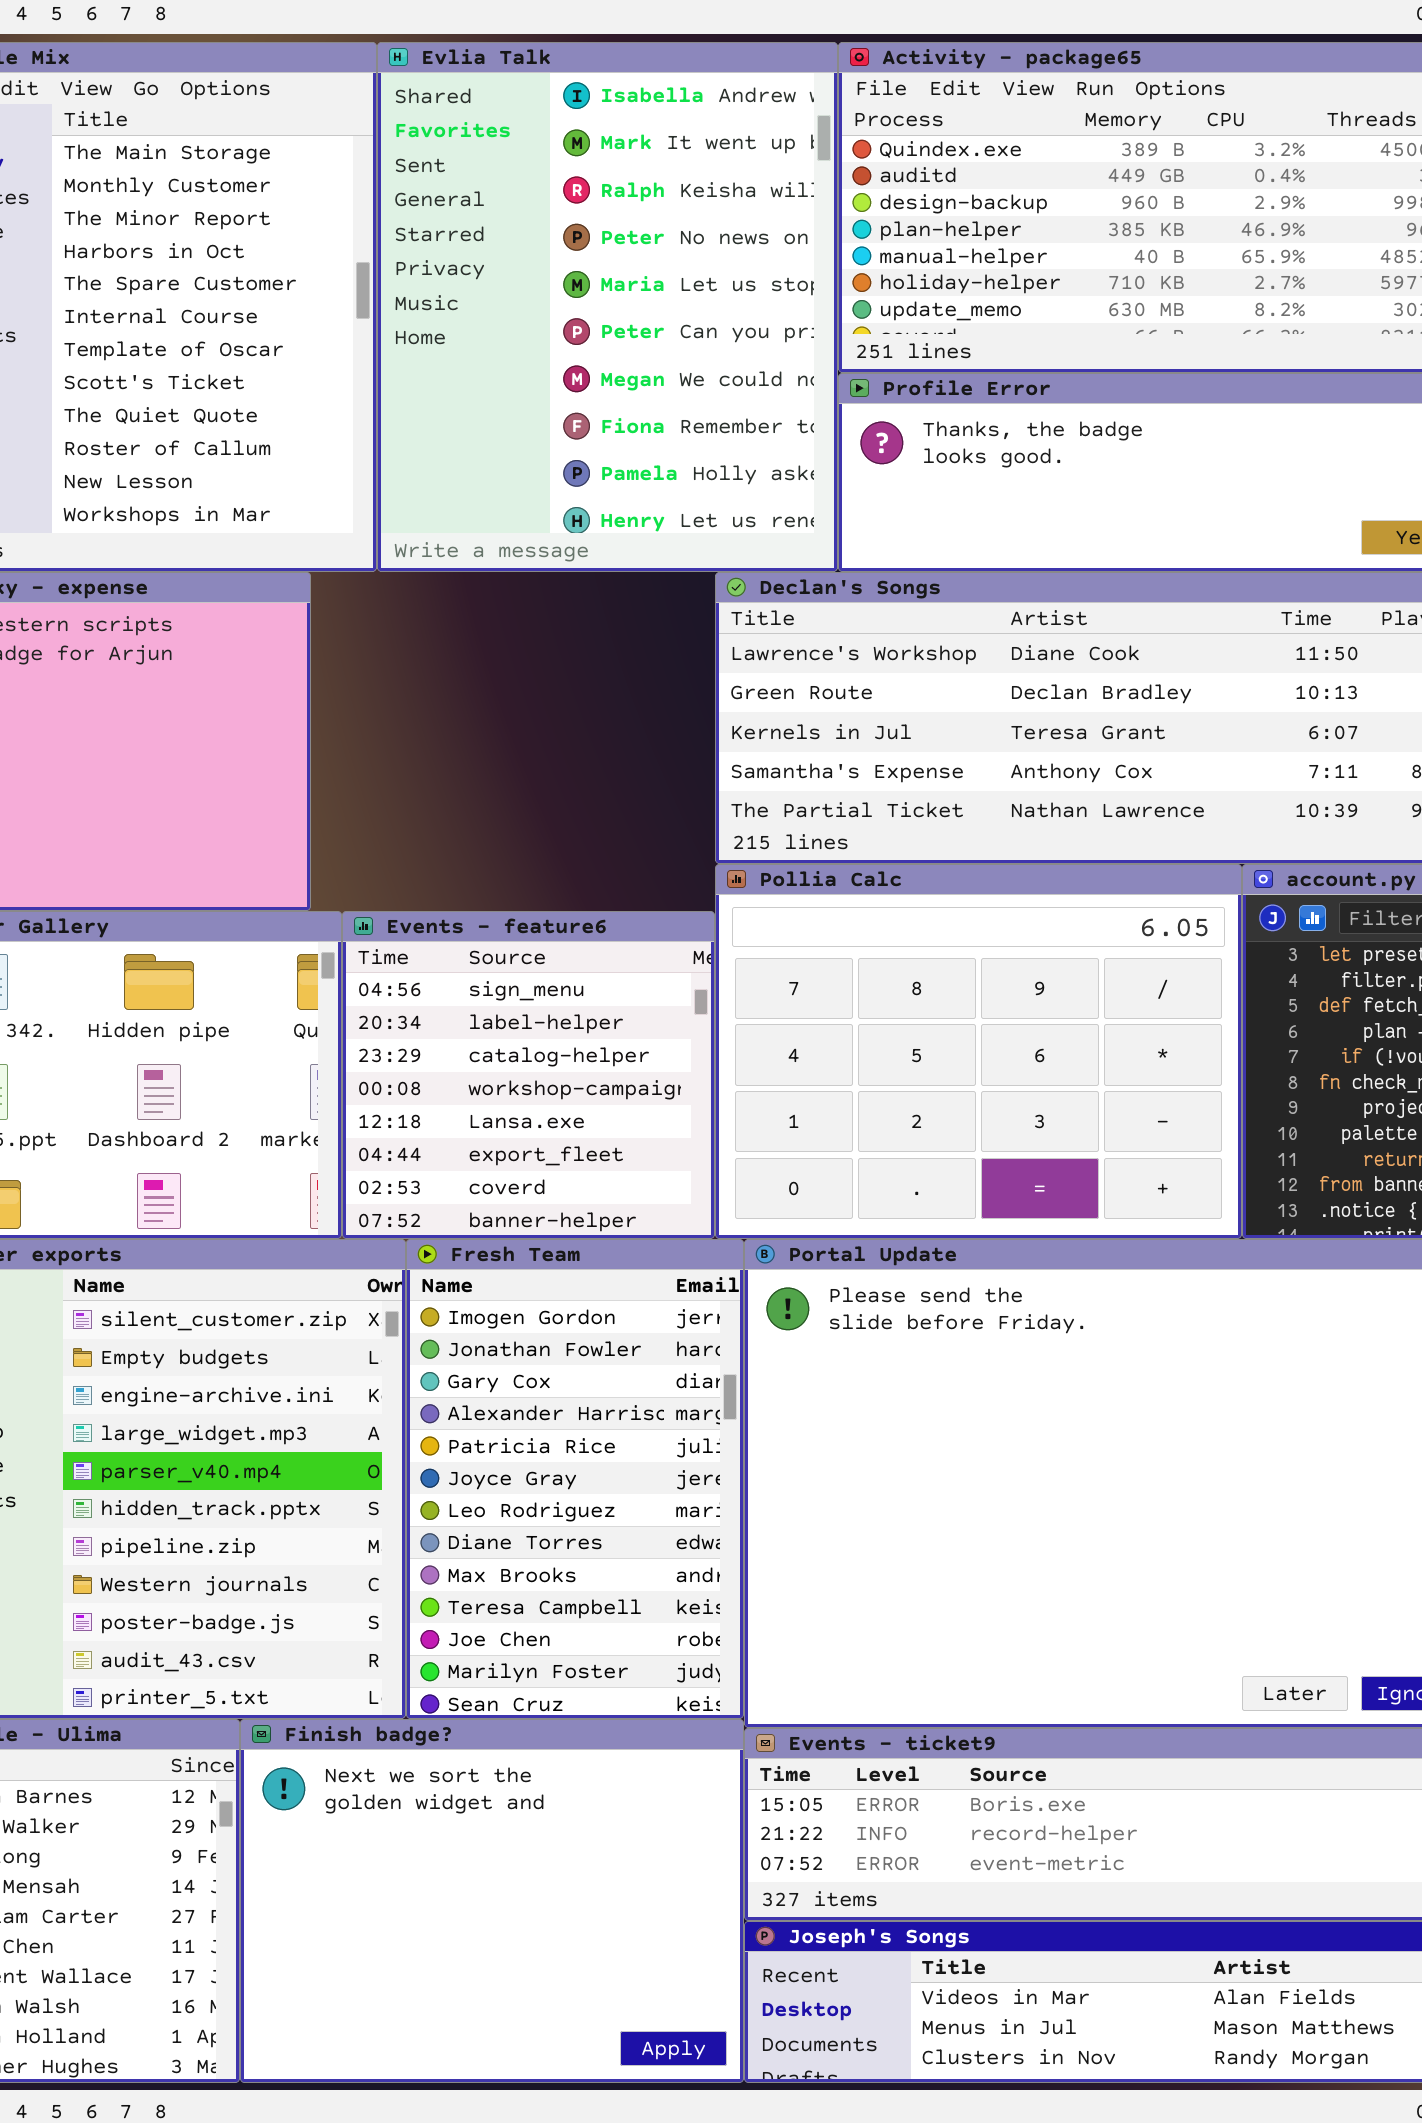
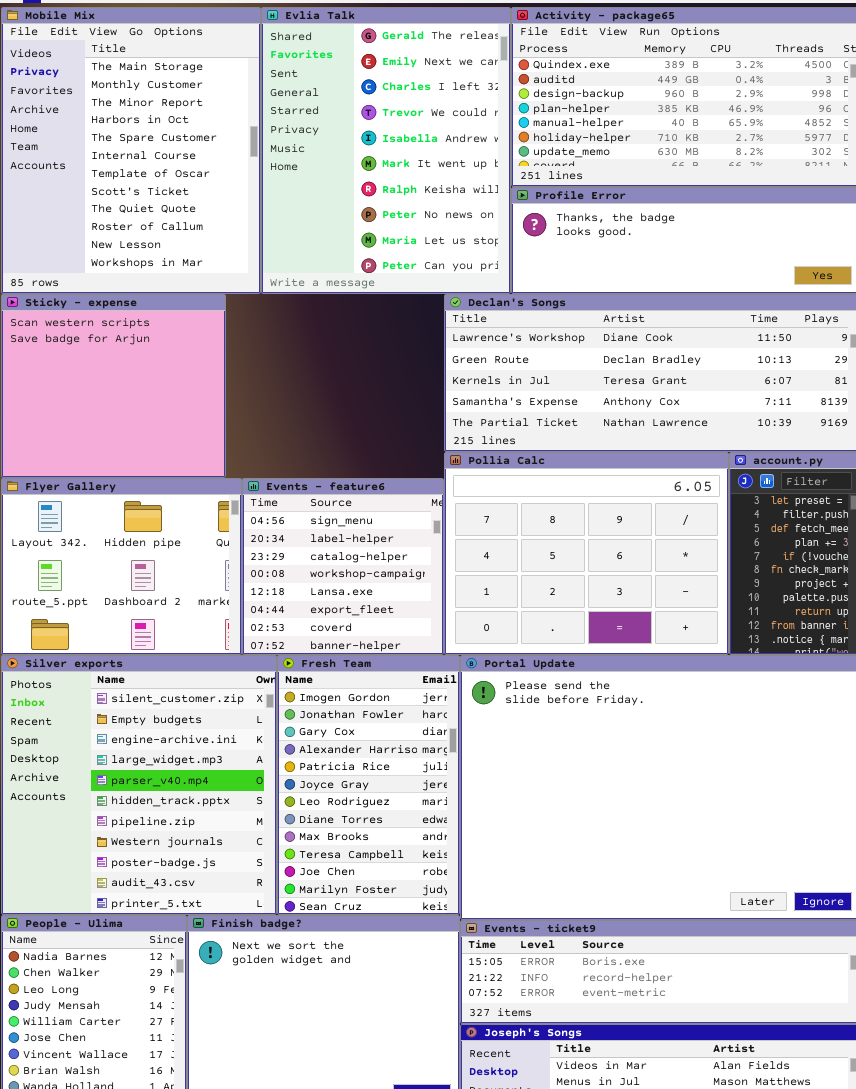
Evlia Talk: [377,42,838,572] -> [261,7,511,294], scrolled up 4 rows

